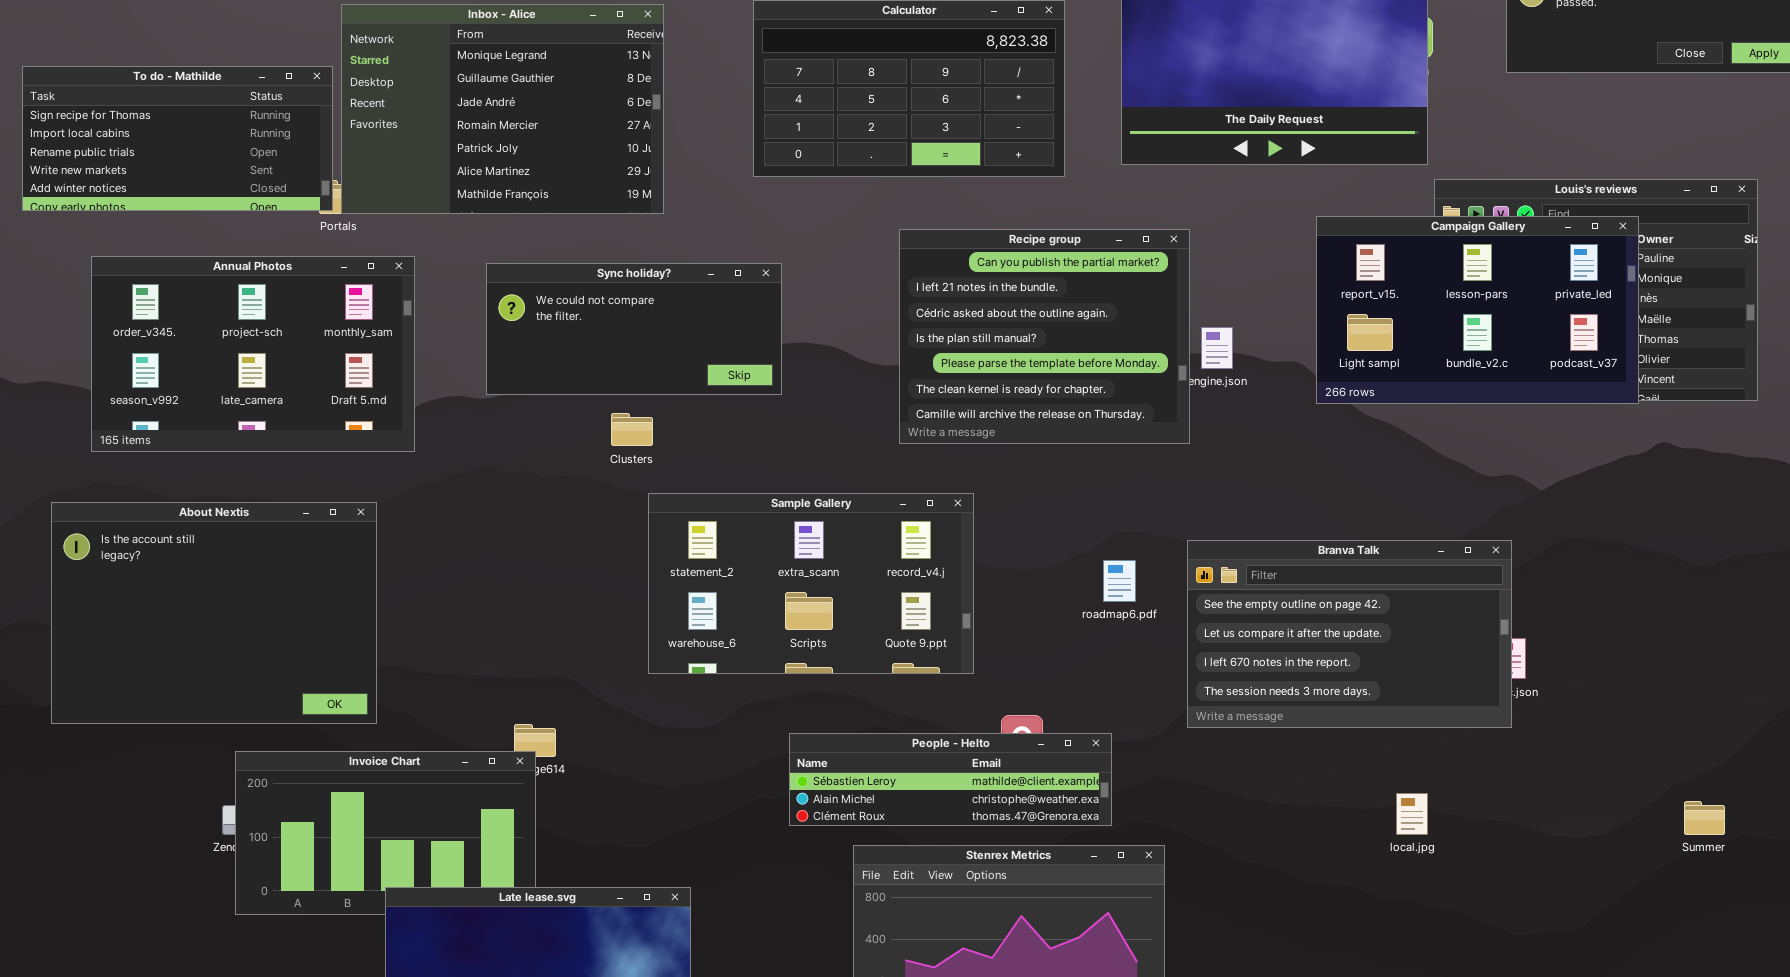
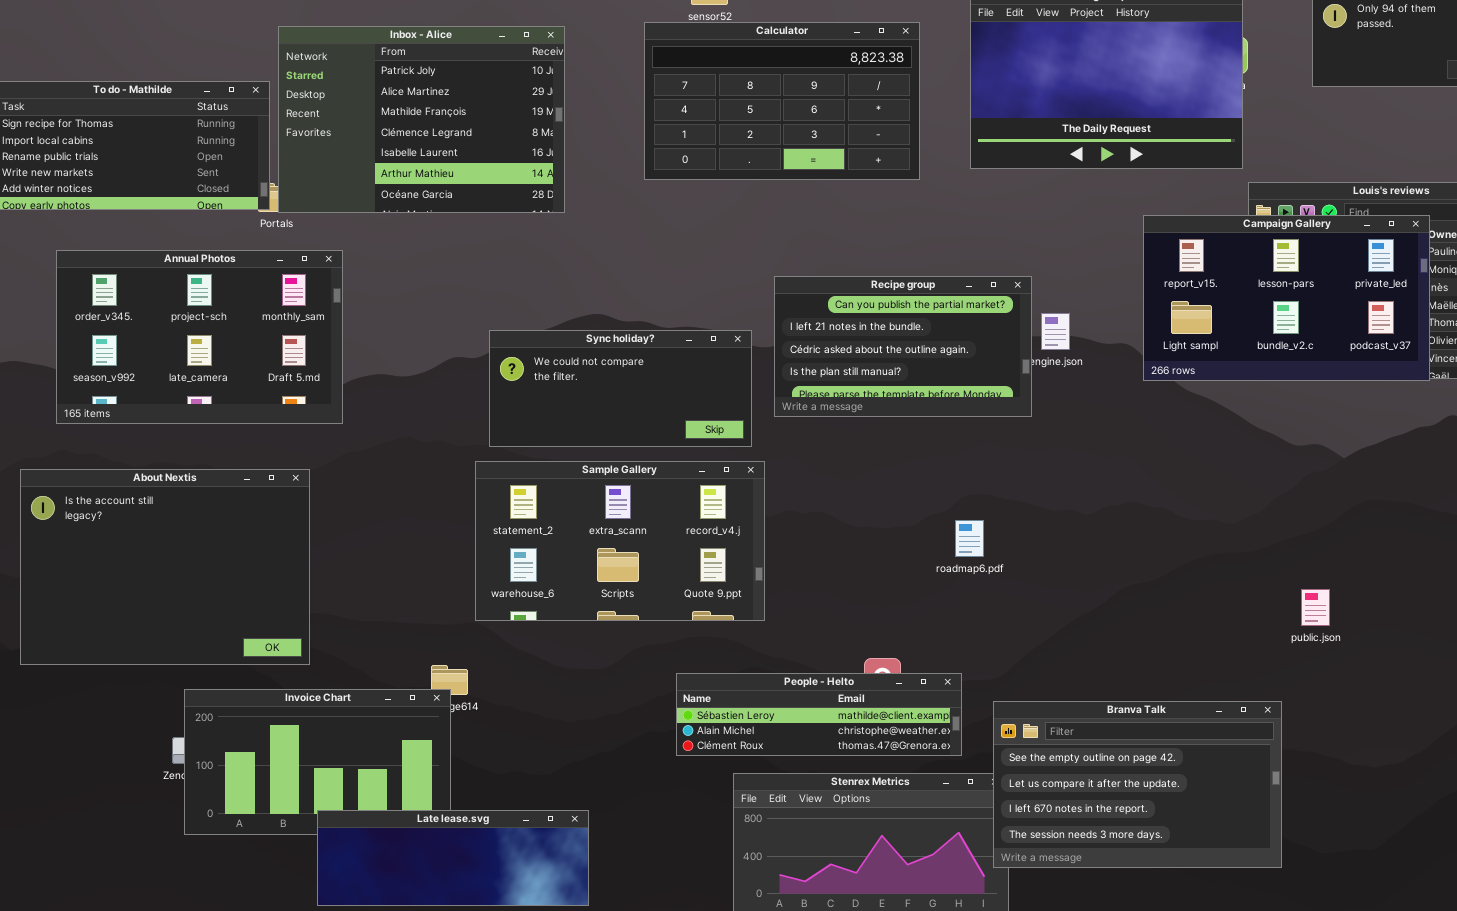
Inbox - Alice: [341,4,664,214] -> [278,26,565,213], scrolled down 4 rows
Recipe group: [899,229,1190,444] -> [774,276,1032,417], resized
Sync holiday?: [486,263,782,395] -> [489,330,752,447], moved
Sample Gallery: [648,493,974,674] -> [475,461,765,621], moved
Branva Talk: [1187,540,1512,728] -> [993,701,1282,868], moved

